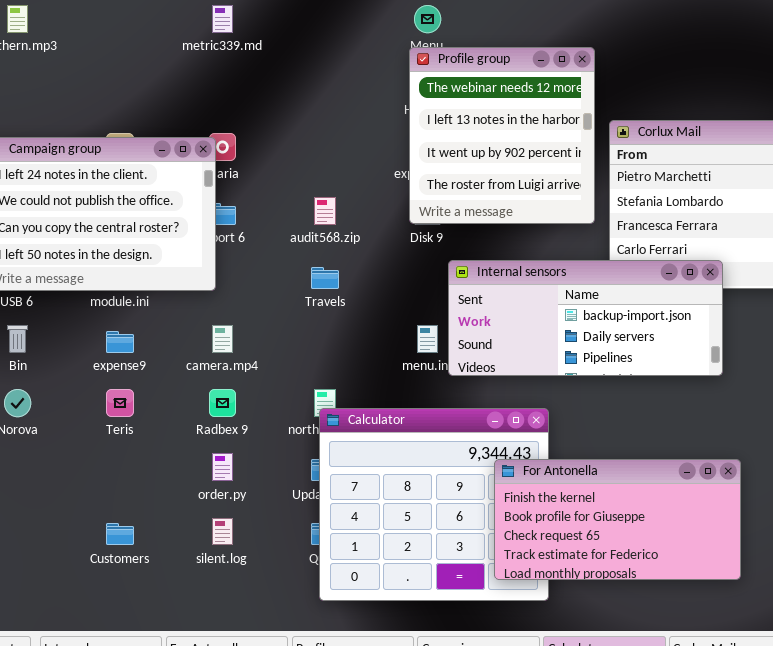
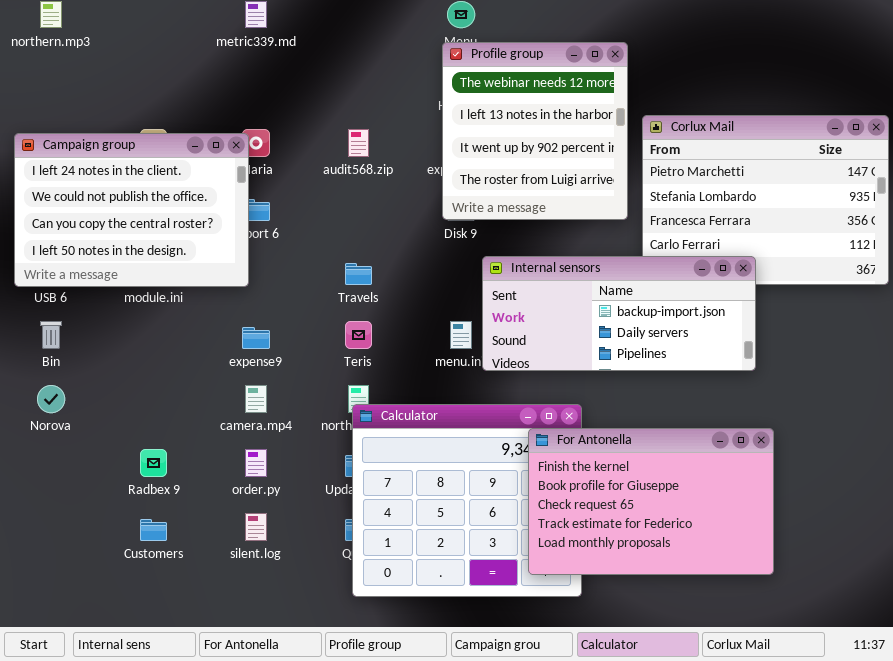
audit568.zip: [314,197,336,225] -> [348,129,369,157], moved
camera.mp4: [212,325,233,353] -> [245,385,267,413], moved
expense9: [106,331,134,353] -> [242,327,270,349], moved
Teris: [106,389,134,417] -> [345,321,372,349], moved
Radbex 9: [209,389,236,417] -> [140,449,167,477], moved
For Antonella: [494,459,741,580] -> [528,428,774,575], resized

